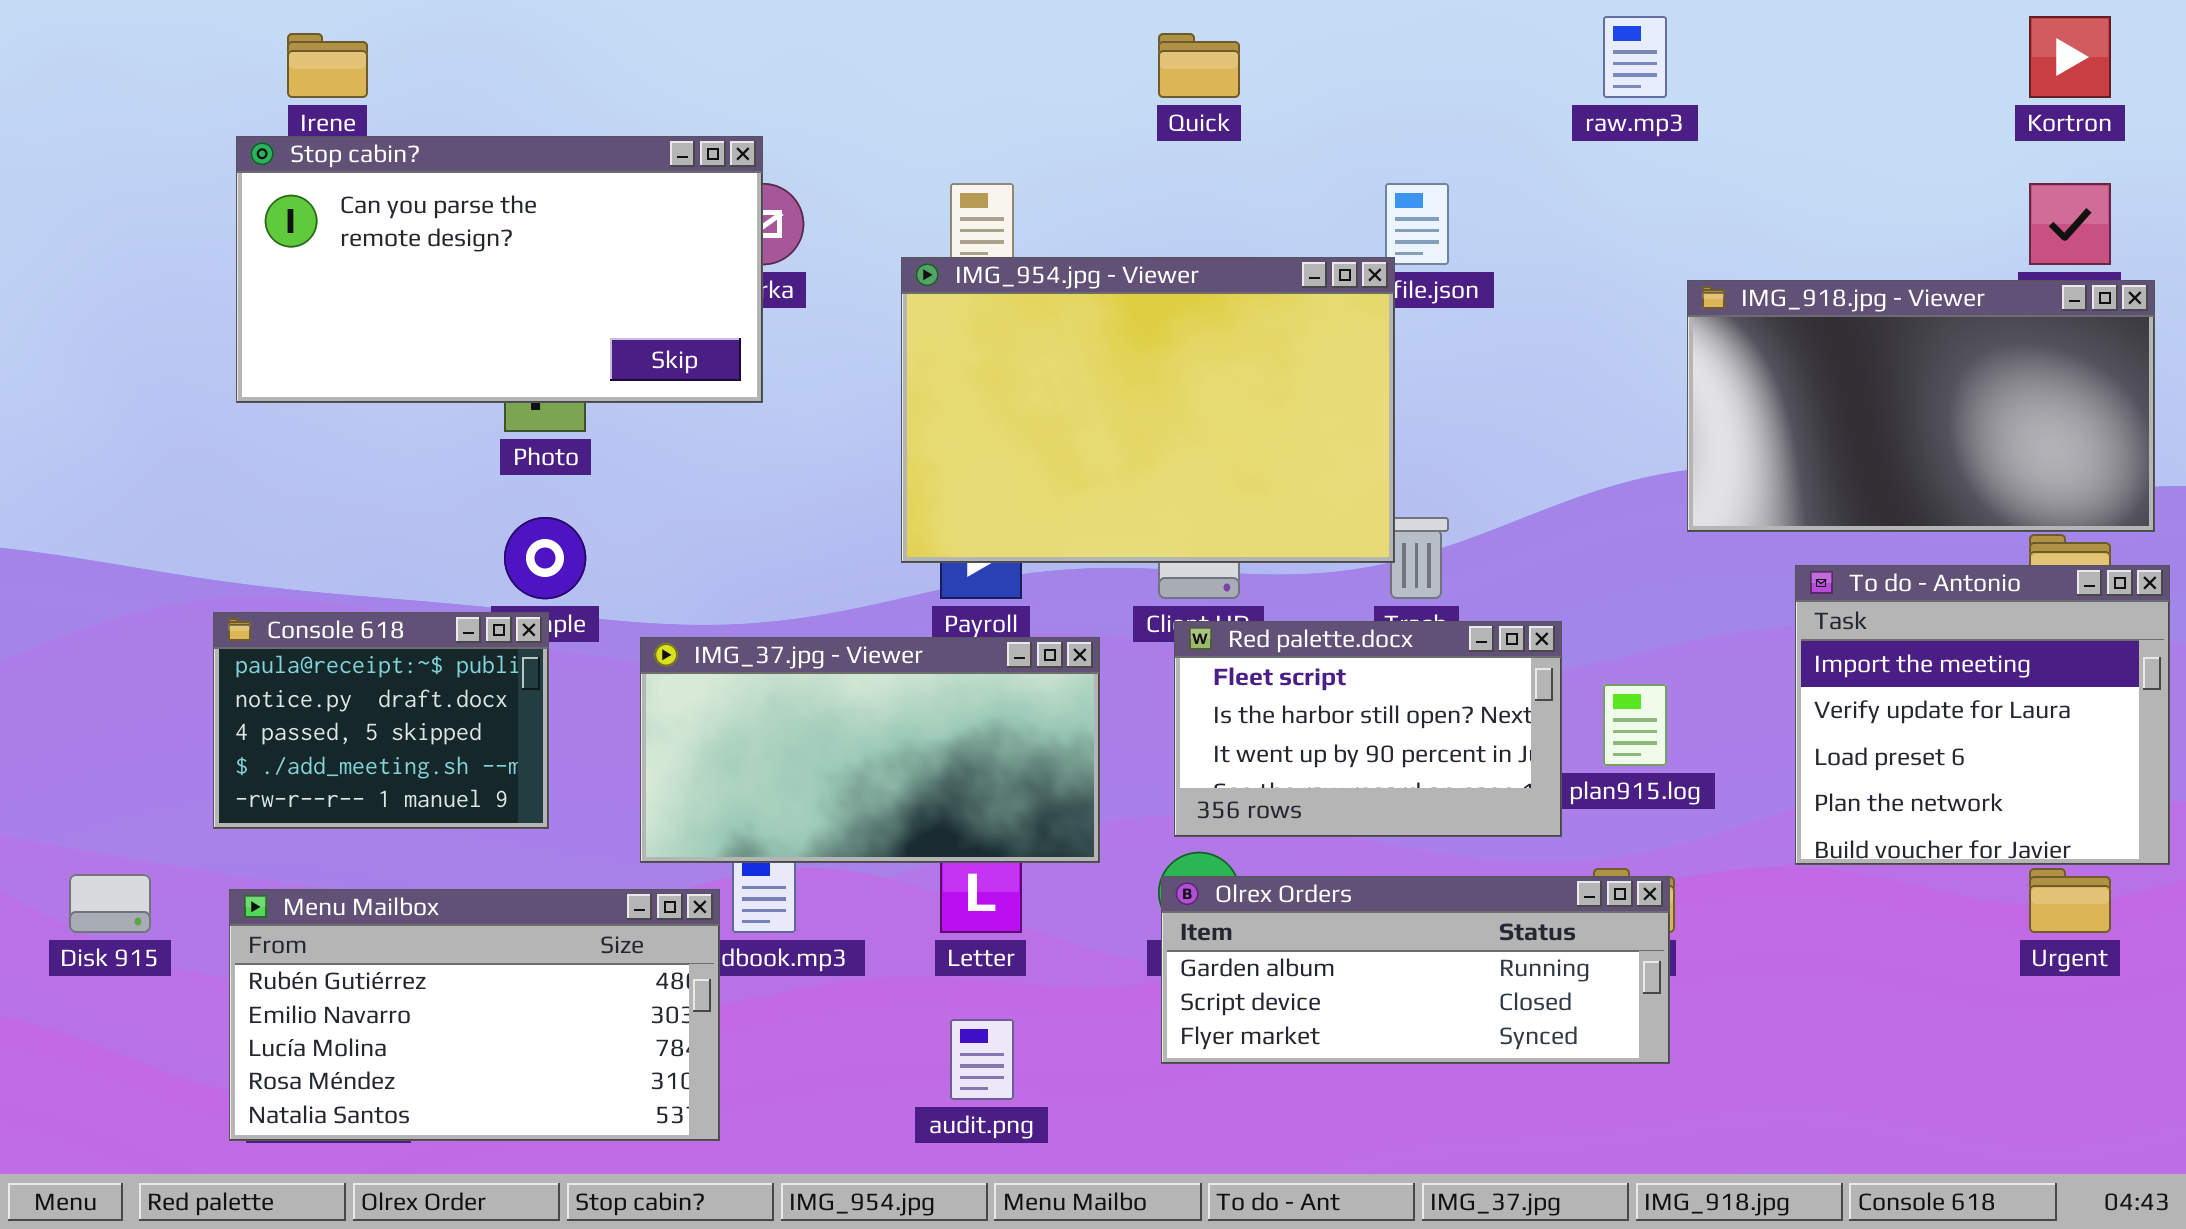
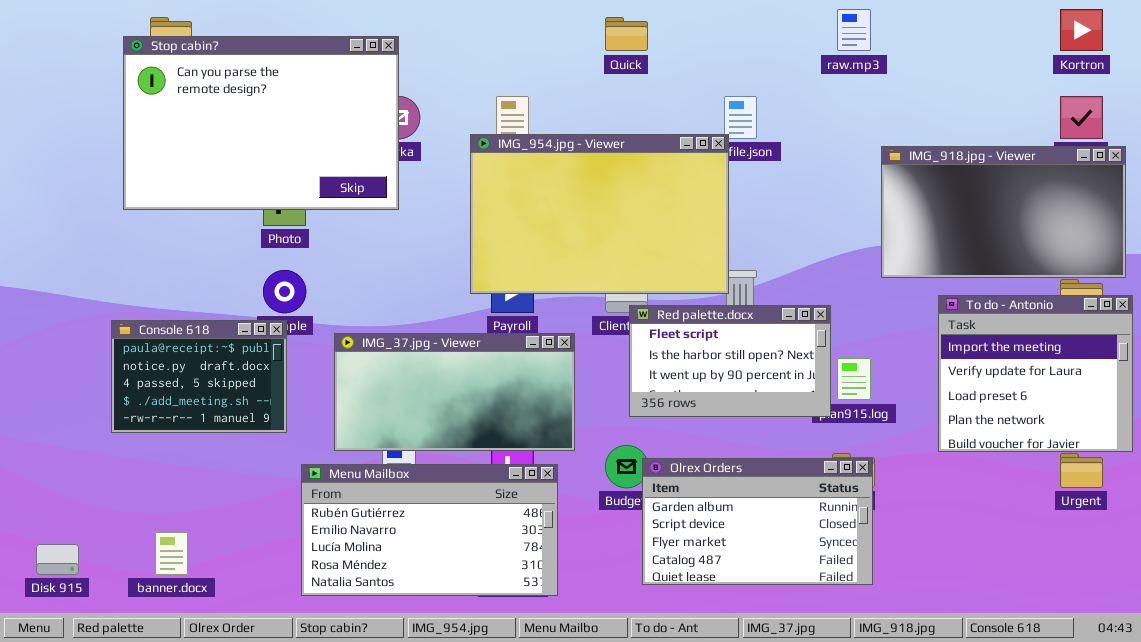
Stop cabin?: [236,136,763,403] -> [123,36,399,210], resized
Red palette.docx: [1174,621,1562,837] -> [629,305,831,417], moved
Disk 915: [69,874,151,933] -> [36,544,79,575], moved
Olrex Orders: [1161,876,1670,1064] -> [642,458,873,585], resized
Menu Mailbox: [229,889,720,1141] -> [301,464,558,596], moved

